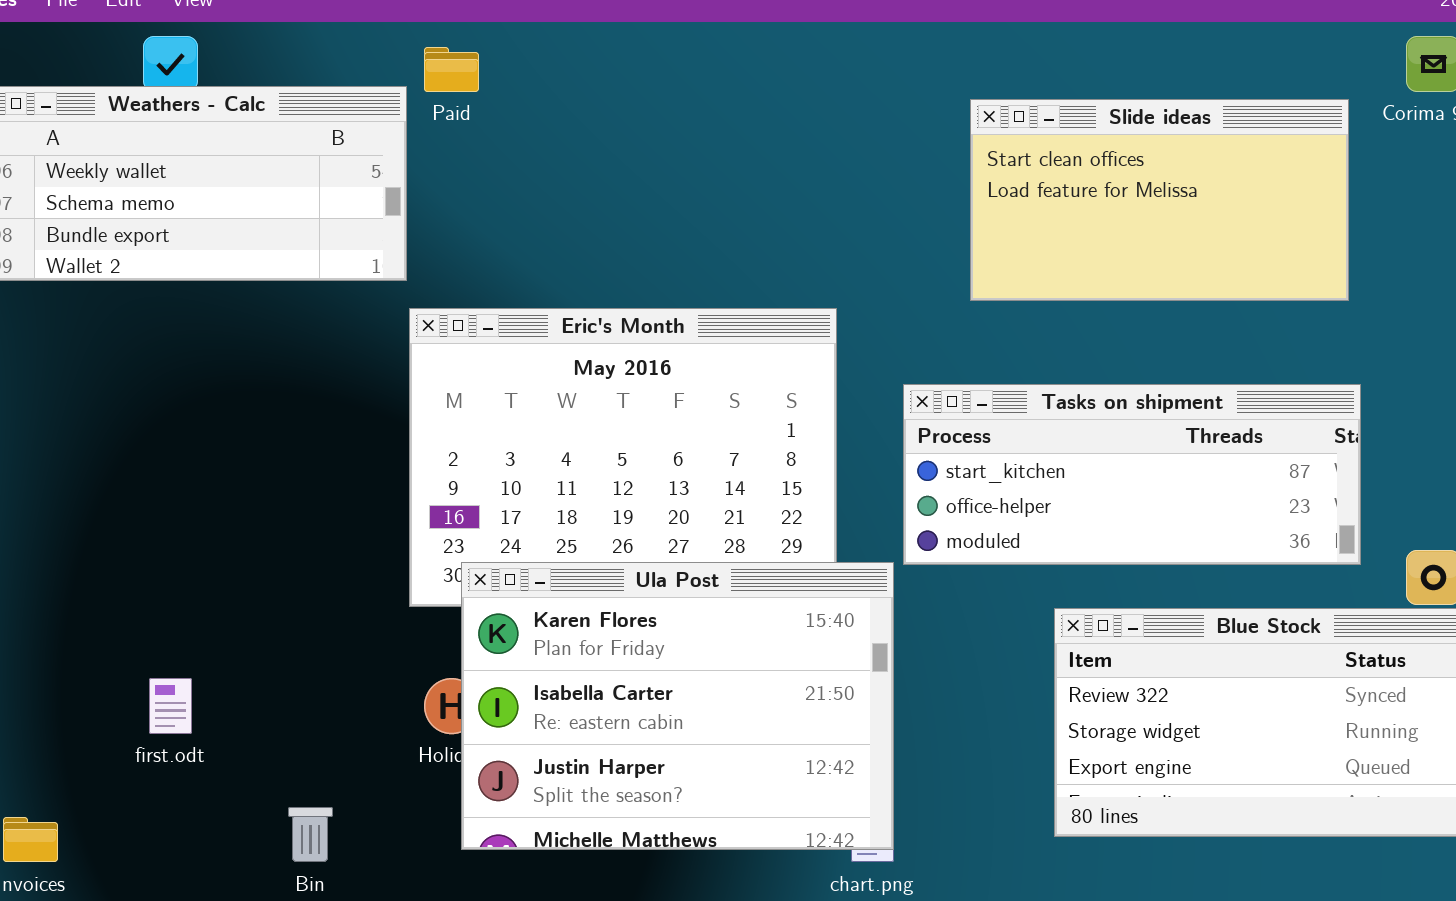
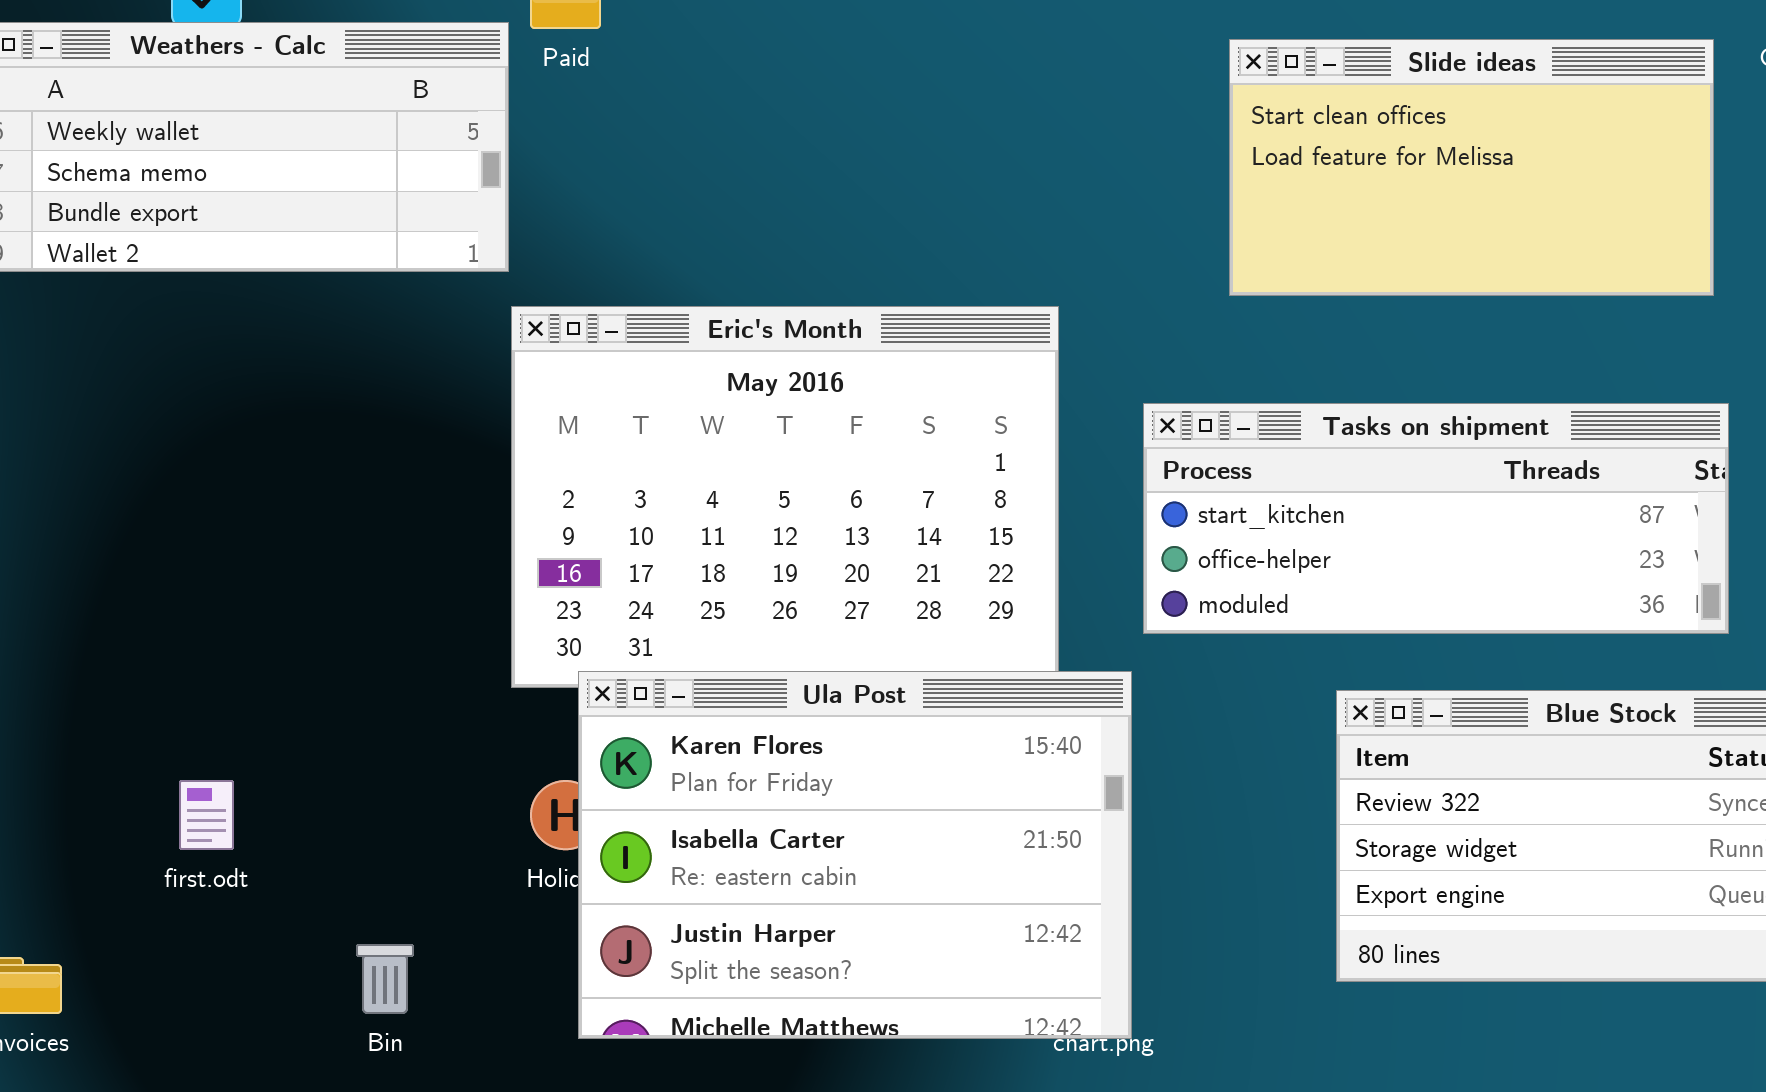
Ula Post: [461,562,894,850] -> [578,671,1132,1039], moved

